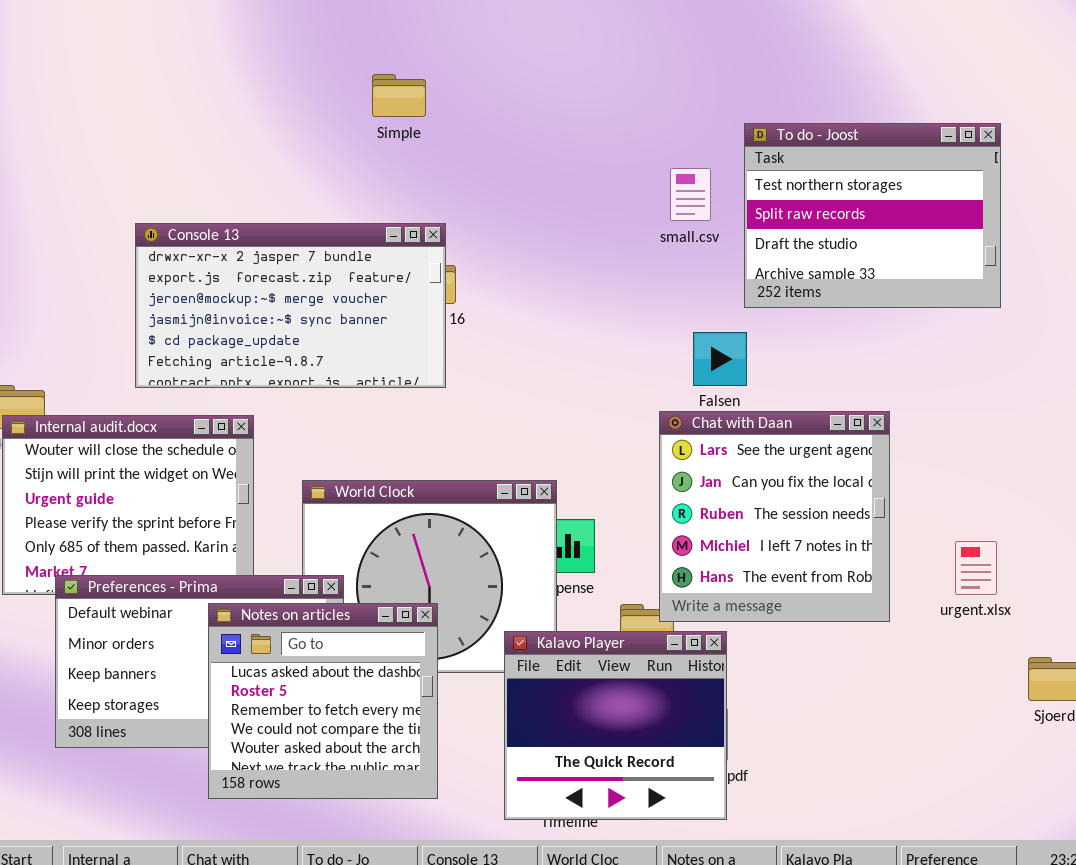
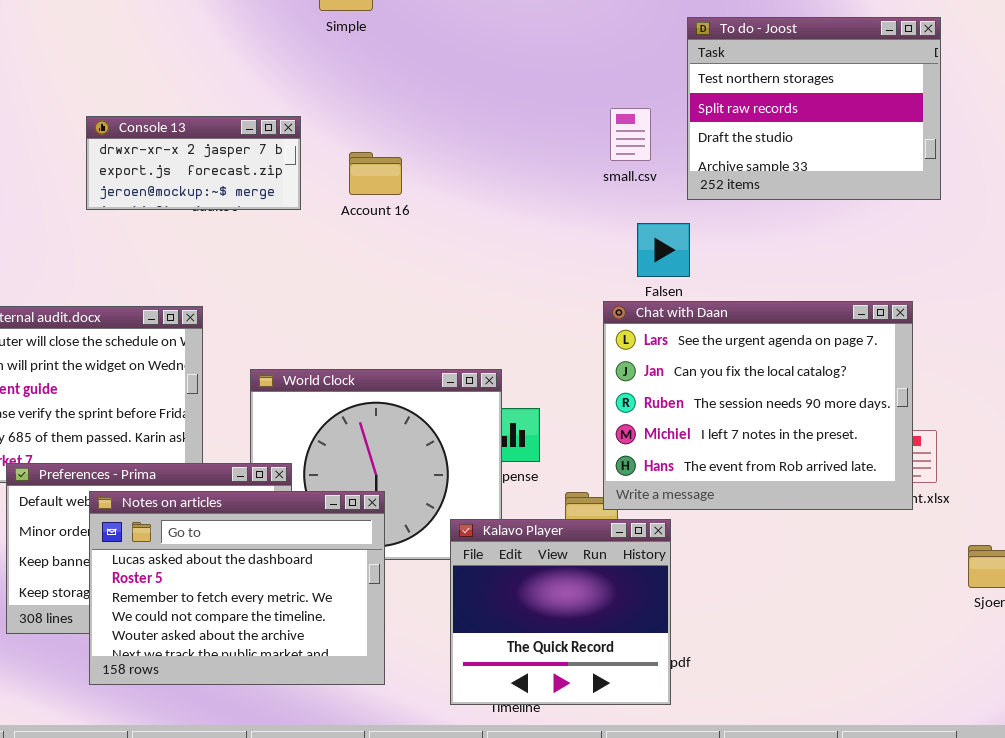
small.csv: [670,168,711,221] -> [610,108,651,161], moved
Console 13: [135,223,446,388] -> [86,116,301,210], resized
Chat with Daan: [659,411,890,622] -> [603,301,913,510], resized
Notes on articles: [208,603,438,799] -> [89,491,385,685], resized

